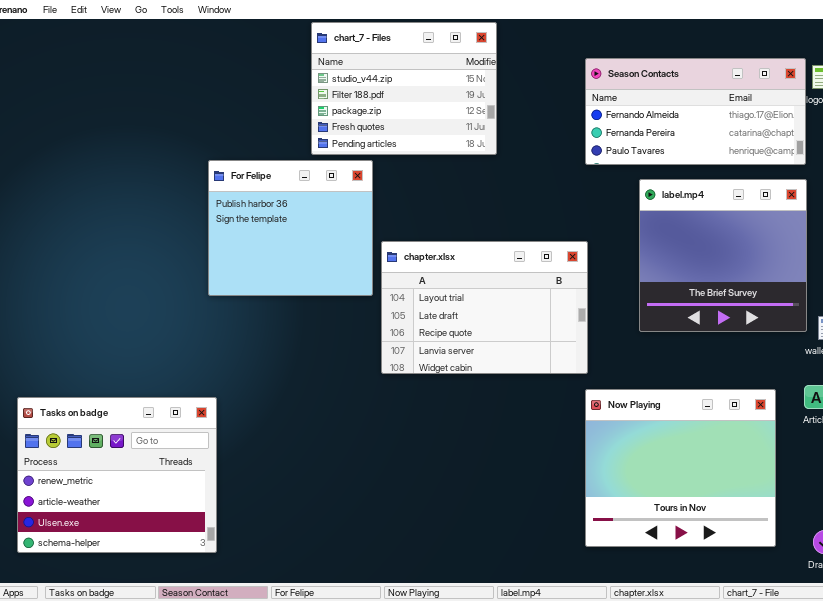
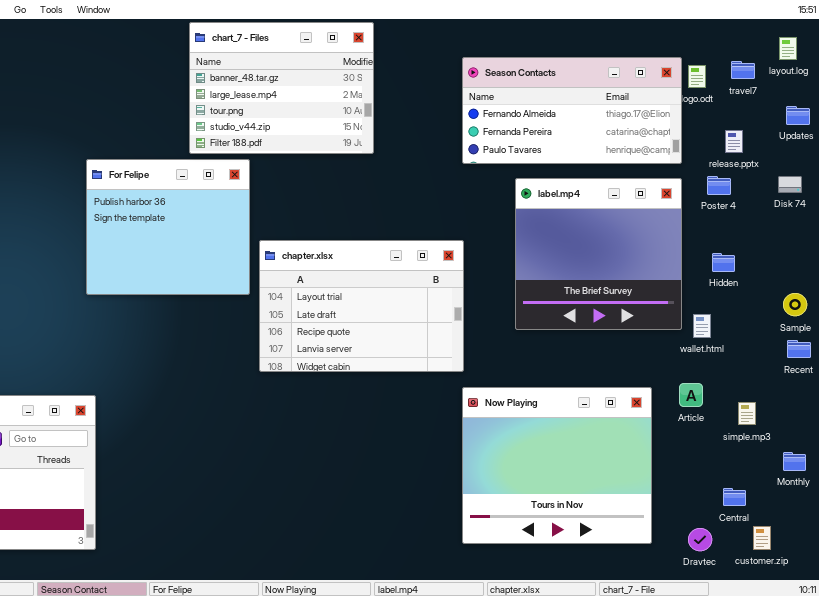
chart_7 - Files: [311,22,497,155] -> [189,22,374,154], scrolled up 3 rows

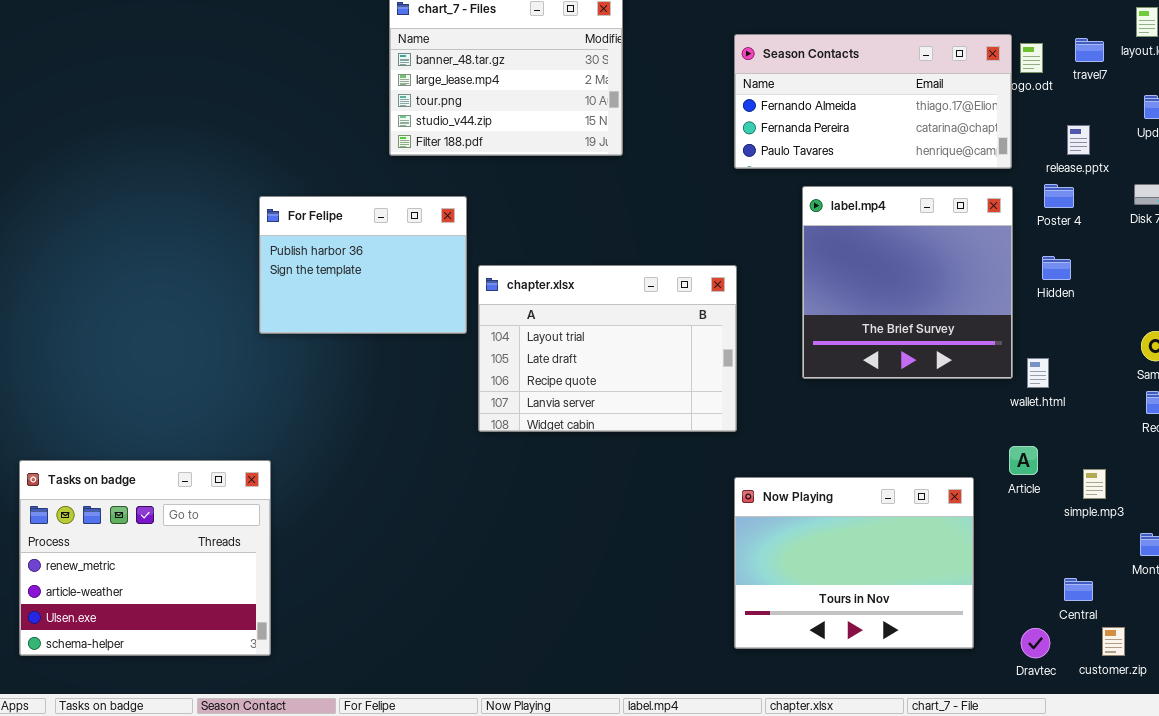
For Felipe: [86,159,250,295] -> [259,196,467,334], resized
Hidden: [712,253,735,272] -> [1042,256,1071,280], moved
Now Playing: [462,387,652,544] -> [734,477,974,649], resized

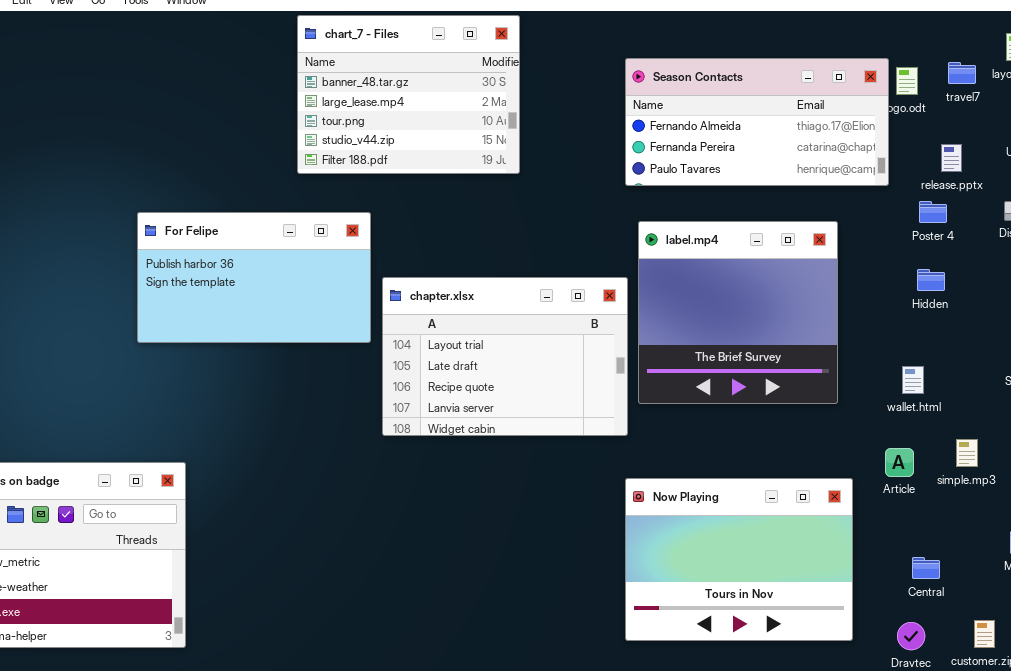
label.mp4: [802,186,1013,379] -> [638,221,838,404], moved
For Felipe: [259,196,467,334] -> [137,212,371,343], resized
simple.mp3: [1083,469,1106,499] -> [956,439,978,467], moved
Central: [1064,578,1093,601] -> [912,557,940,579], moved

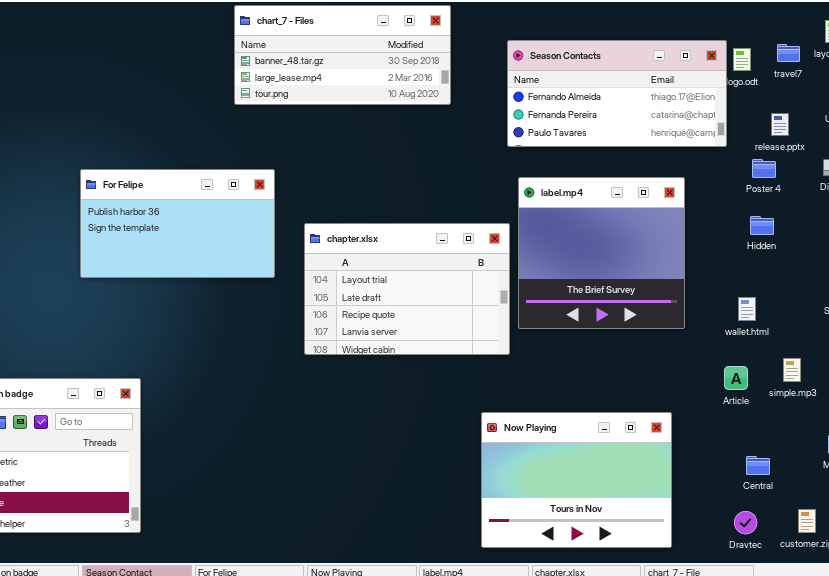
chart_7 - Files: [297,15,520,174] -> [234,5,451,105], resized
For Felipe: [137,212,371,343] -> [80,169,275,278], moved
Now Playing: [625,478,853,641] -> [481,412,672,548], moved

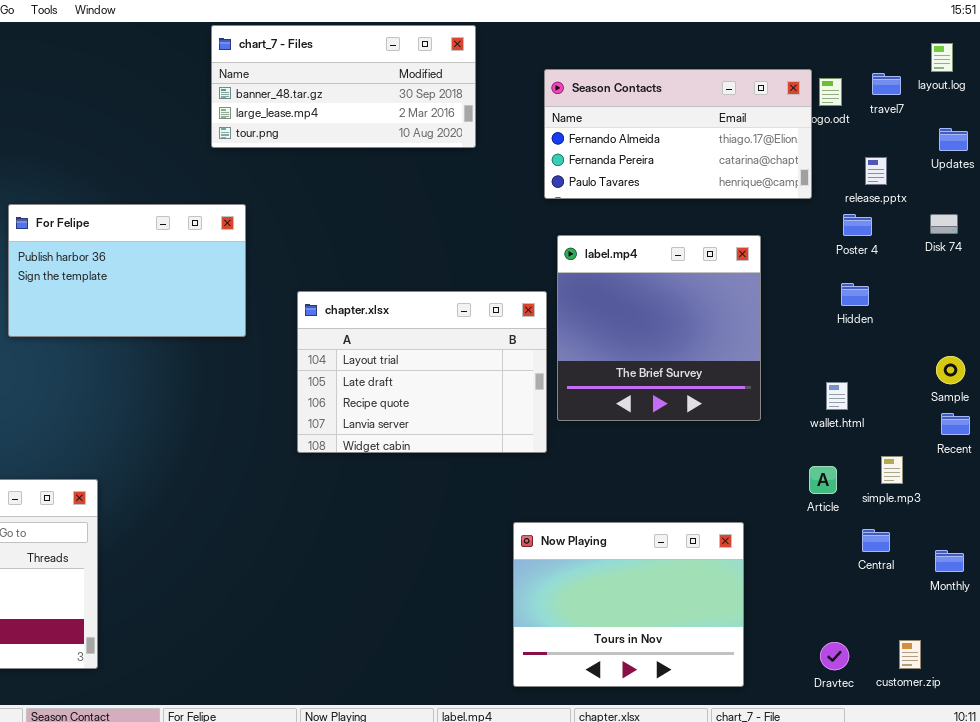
For Felipe: [80,169,275,278] -> [8,204,246,337], moved
Central: [746,456,770,475] -> [862,529,890,552], moved

